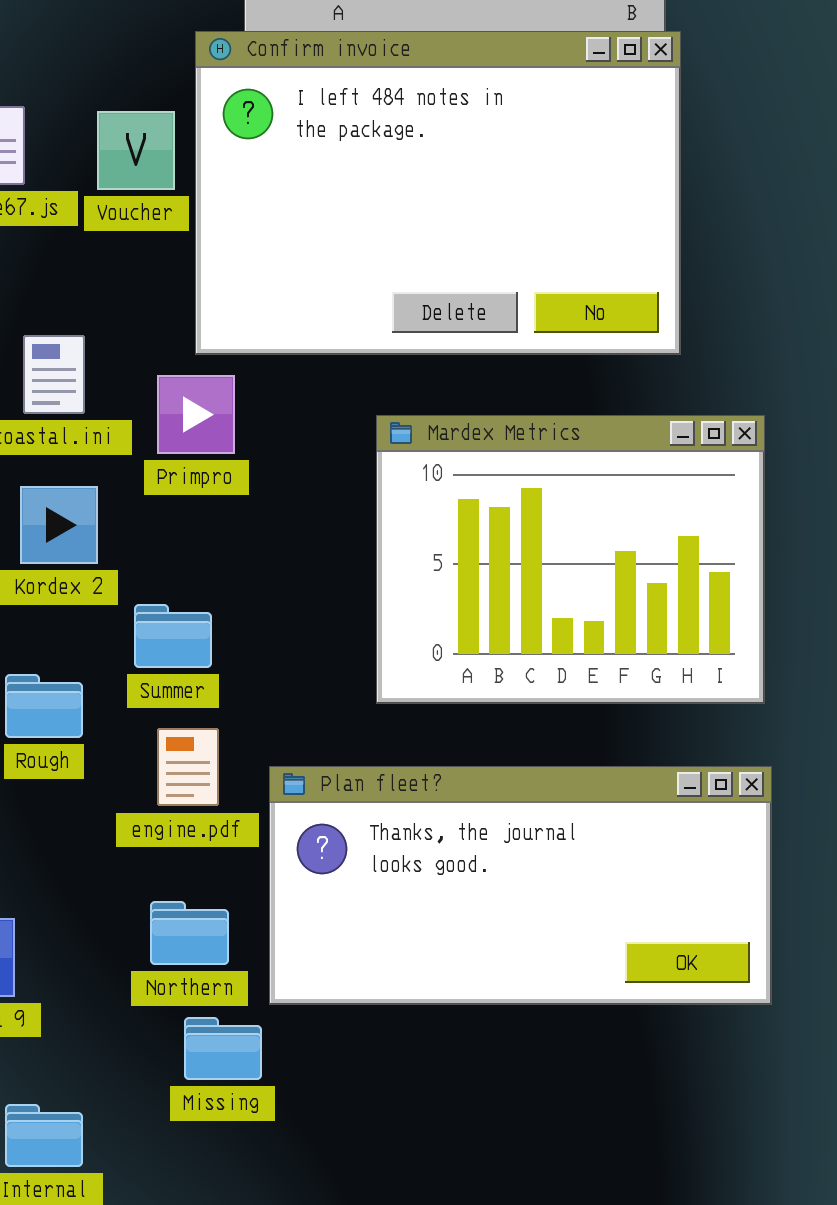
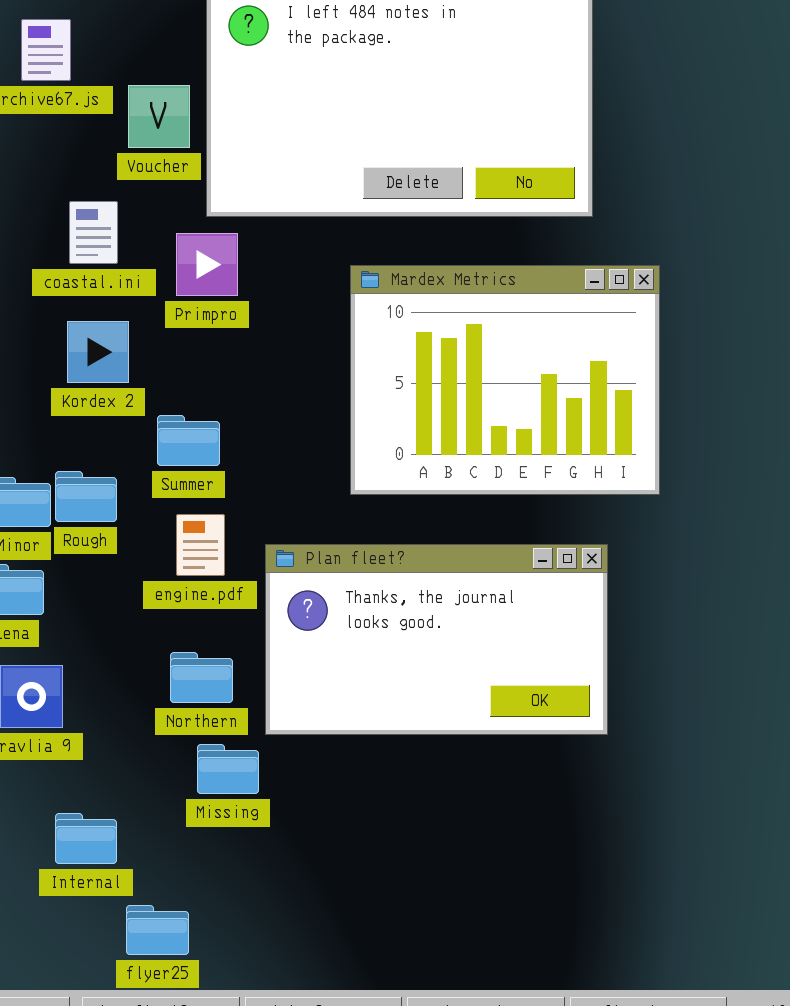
Voucher: [97,111,175,190] -> [128,85,190,148], moved
Plan fleet?: [269,766,772,1005] -> [265,544,608,735], resized

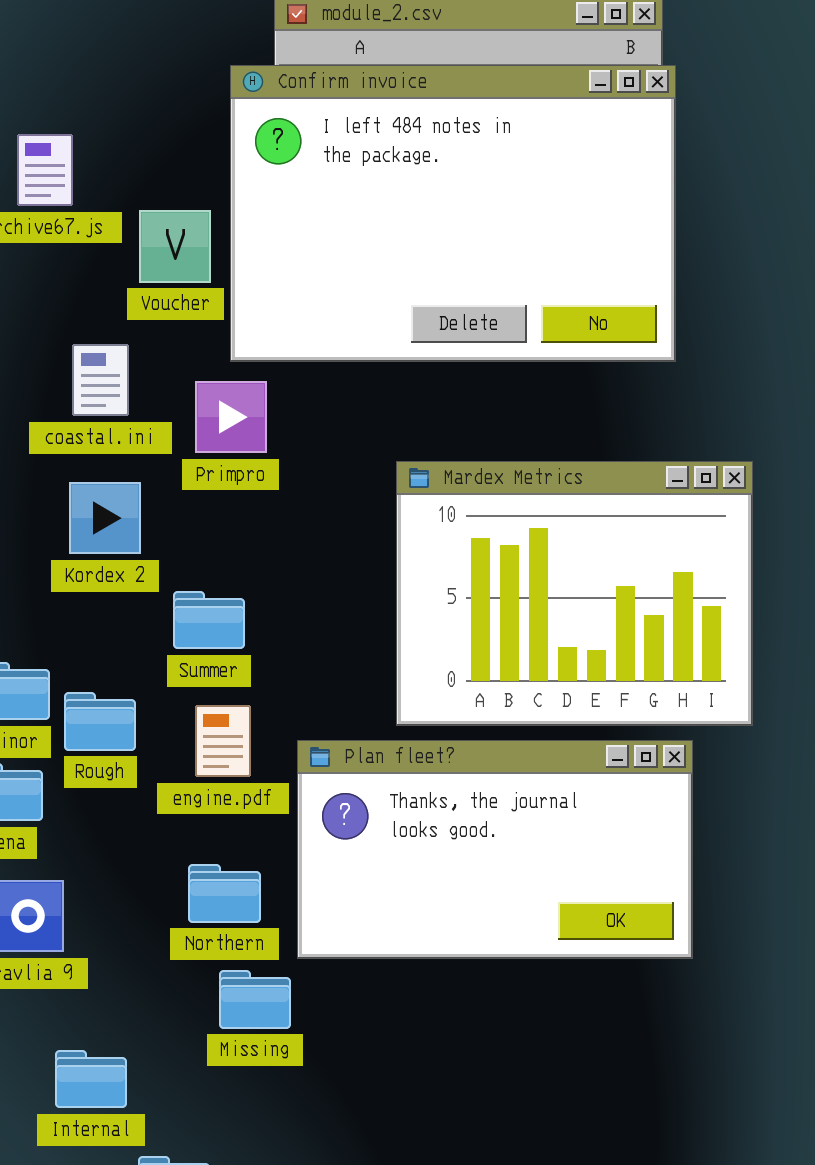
Mardex Metrics: [350,265,660,495] -> [396,461,753,726], moved
Rough: [55,471,117,522] -> [64,692,136,751], moved

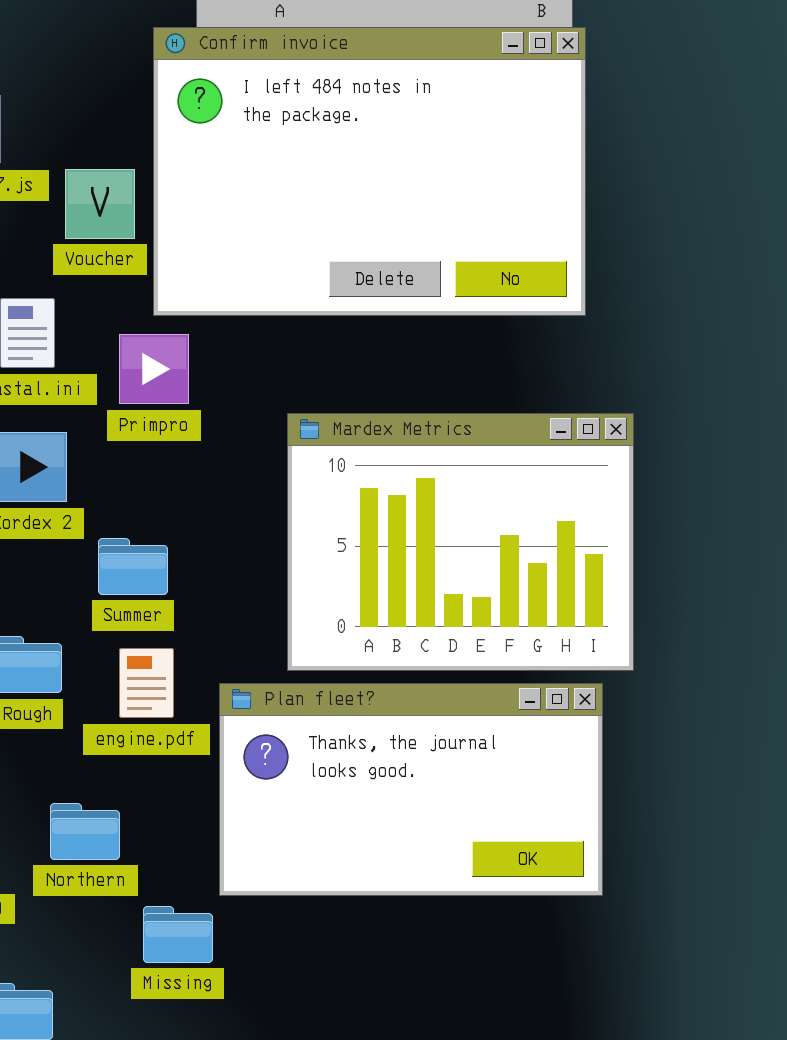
Mardex Metrics: [396,461,753,726] -> [287,413,634,671], moved
Northern: [188,864,261,923] -> [50,803,120,860], moved

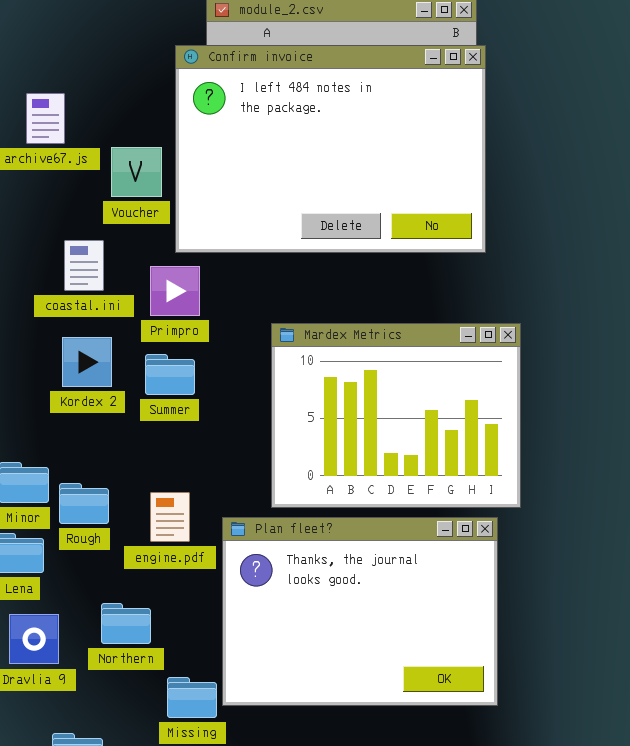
Summer: [98,538,168,595] -> [145,354,195,395], moved
Plan fleet?: [219,683,603,896] -> [222,517,498,706], resized

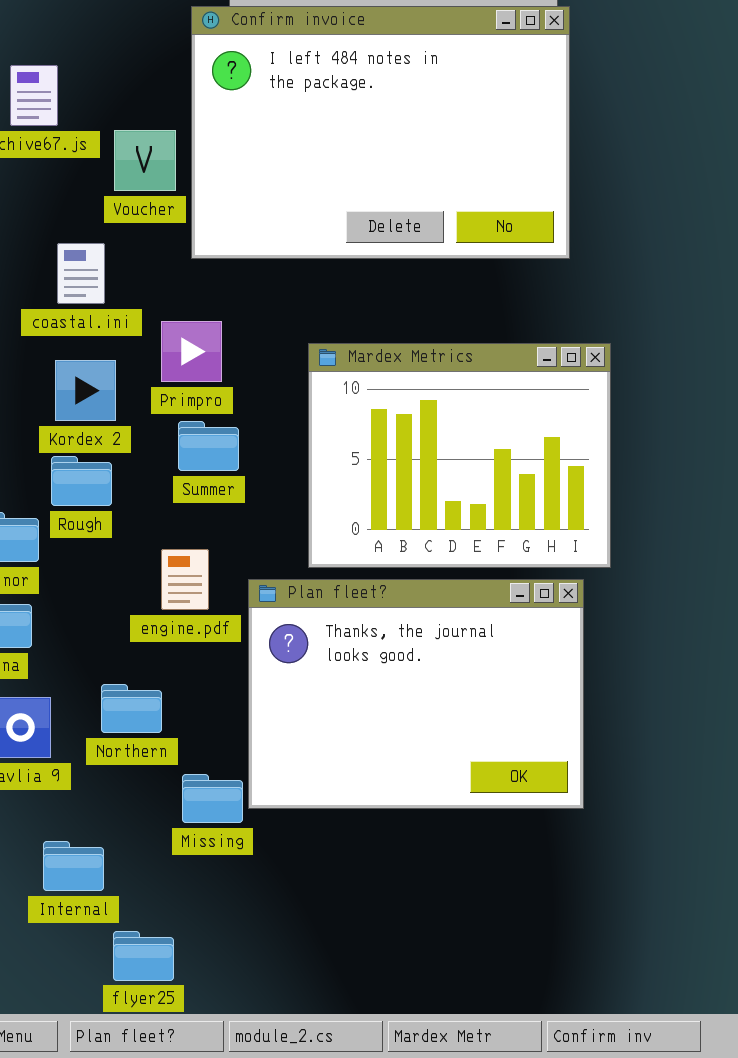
Primpro: [150,266,200,316] -> [161,321,222,382], moved
Summer: [145,354,195,395] -> [178,421,239,471], moved
Rough: [59,483,109,524] -> [51,456,112,506], moved

